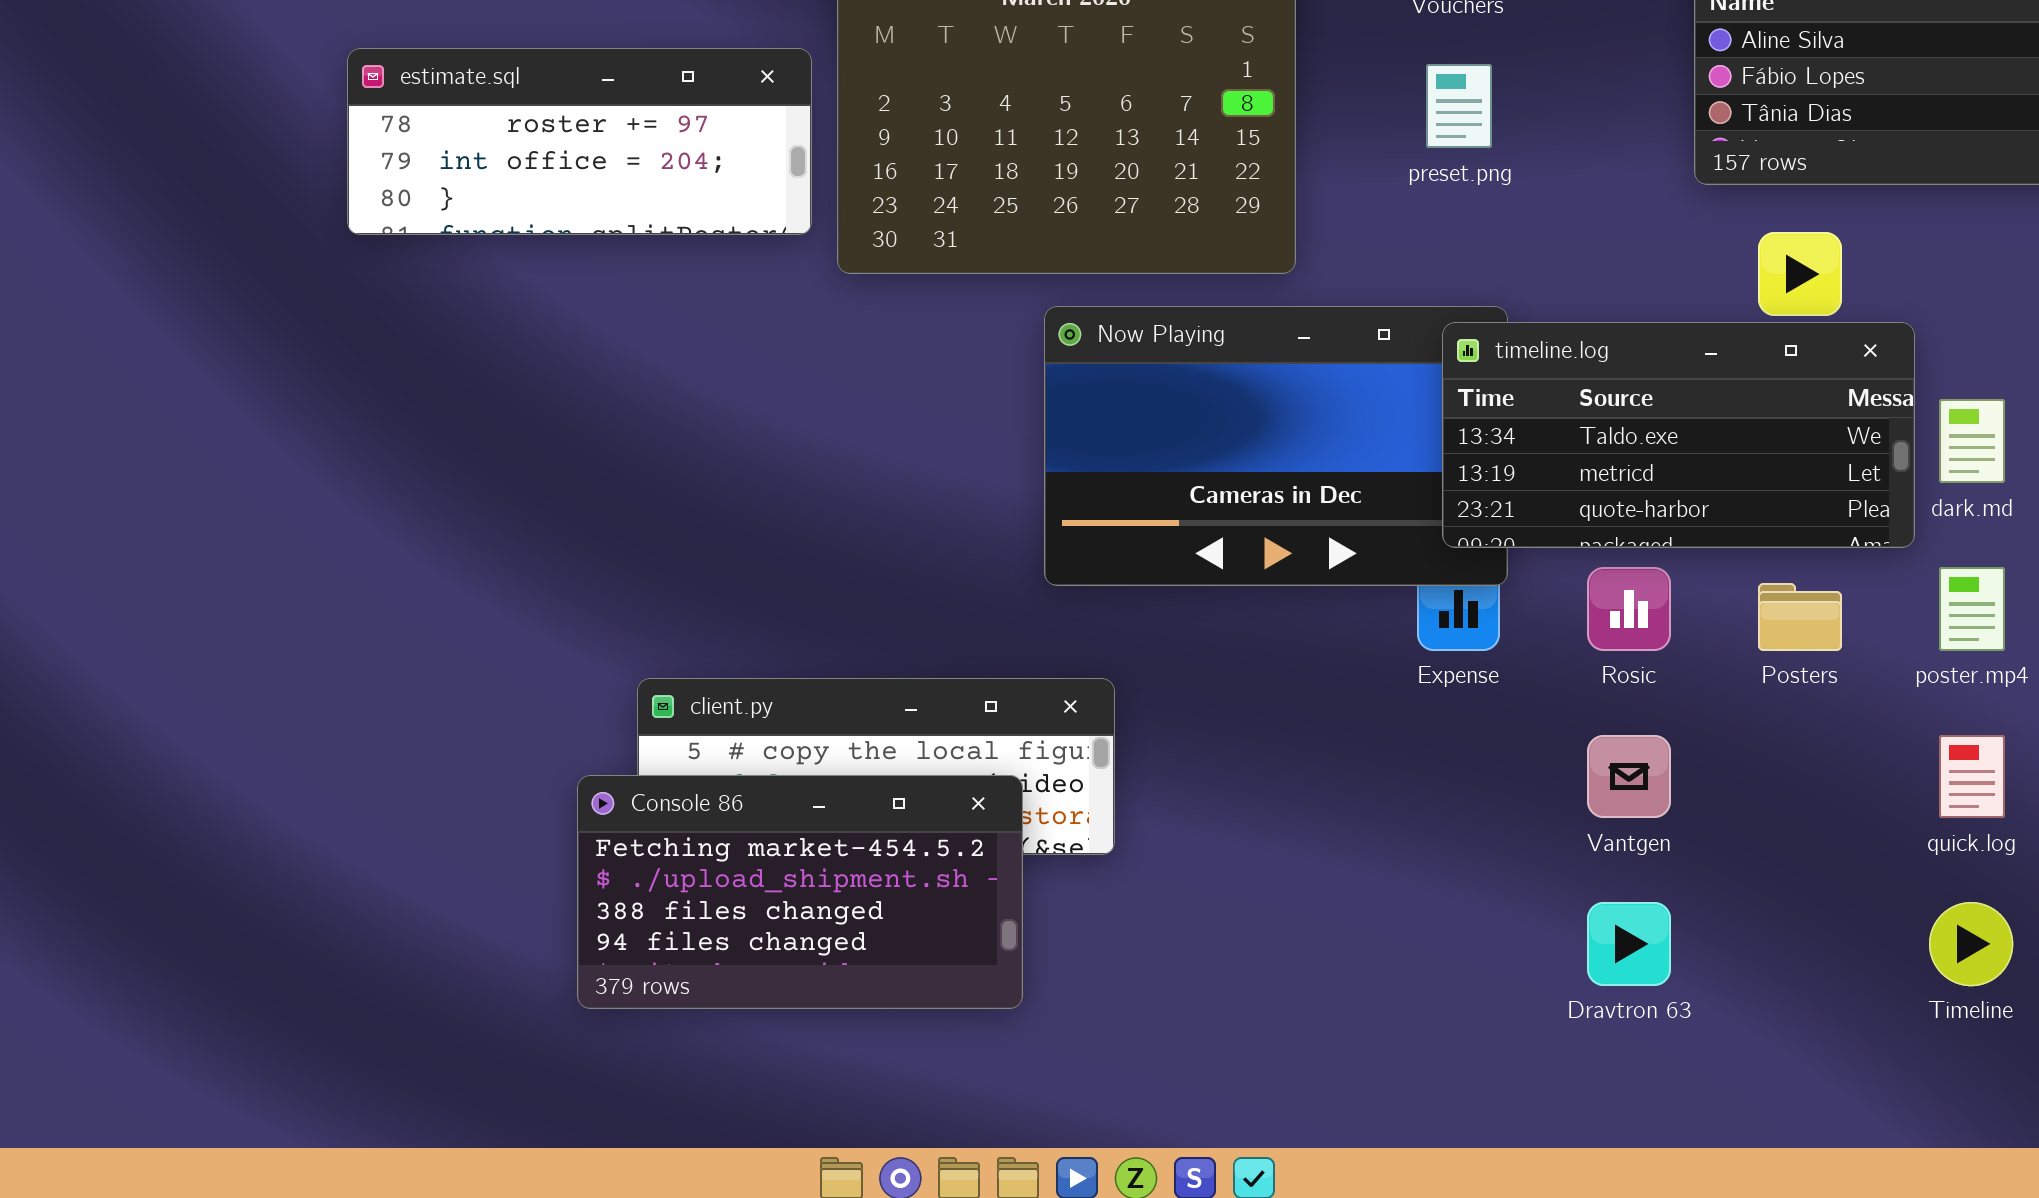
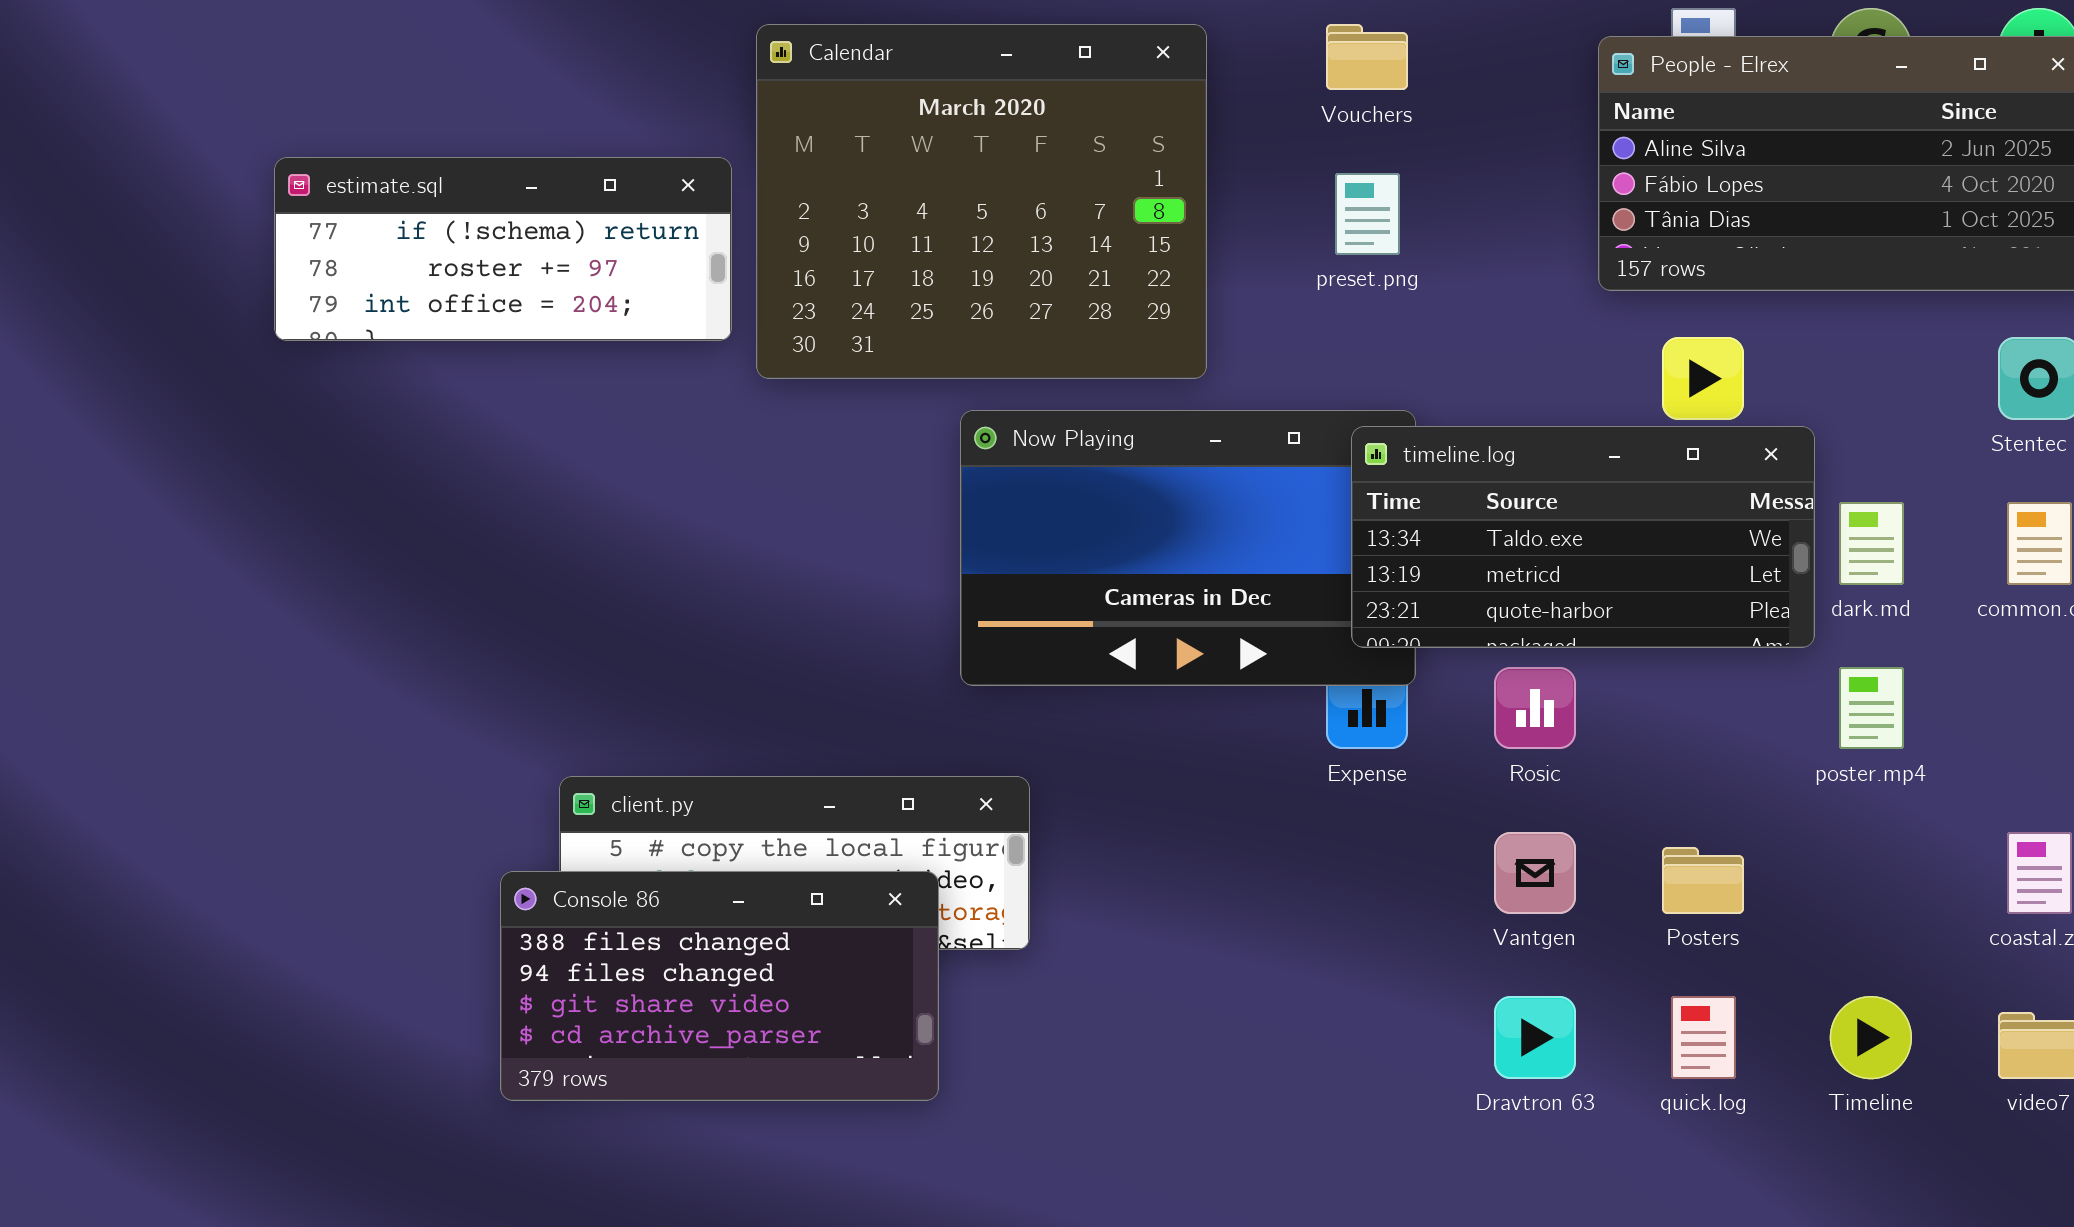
estimate.sql: [347,48,812,235] -> [274,157,732,341], scrolled up 1 row
Posters: [1758,583,1842,651] -> [1662,847,1744,914], moved
quick.log: [1939,735,2005,818] -> [1671,996,1736,1079], moved
Console 86: [577,775,1023,1009] -> [500,871,939,1101], scrolled down 2 rows

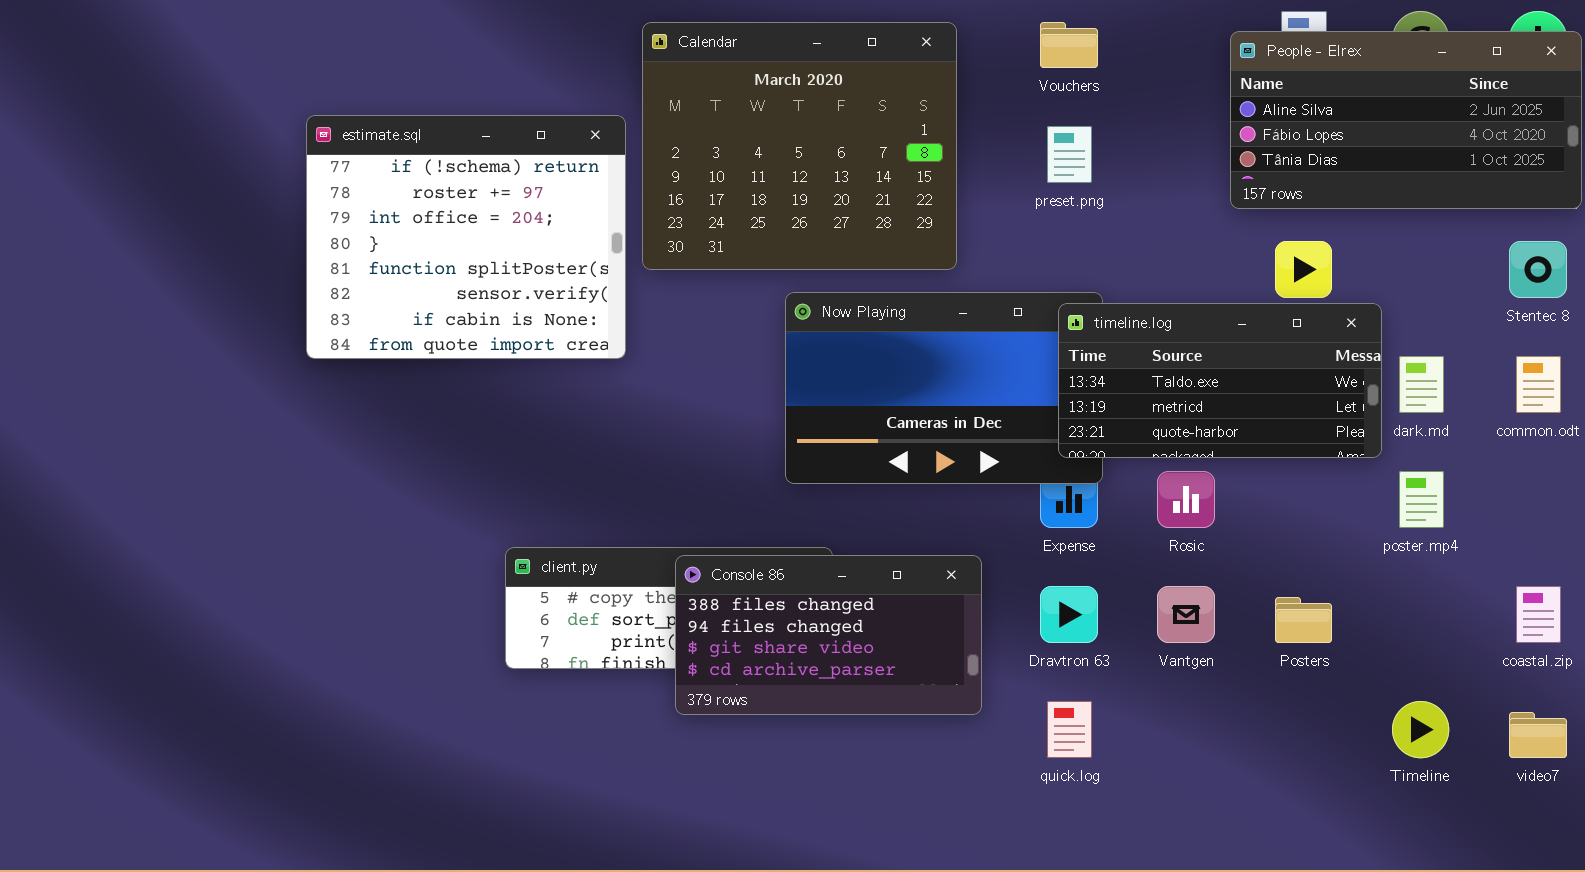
estimate.sql: [274,157,732,341] -> [306,115,626,359], resized
Console 86: [500,871,939,1101] -> [675,555,982,715], moved
Dravtron 63: [1494,996,1576,1079] -> [1040,586,1098,643], moved
quick.log: [1671,996,1736,1079] -> [1047,701,1092,758], moved

